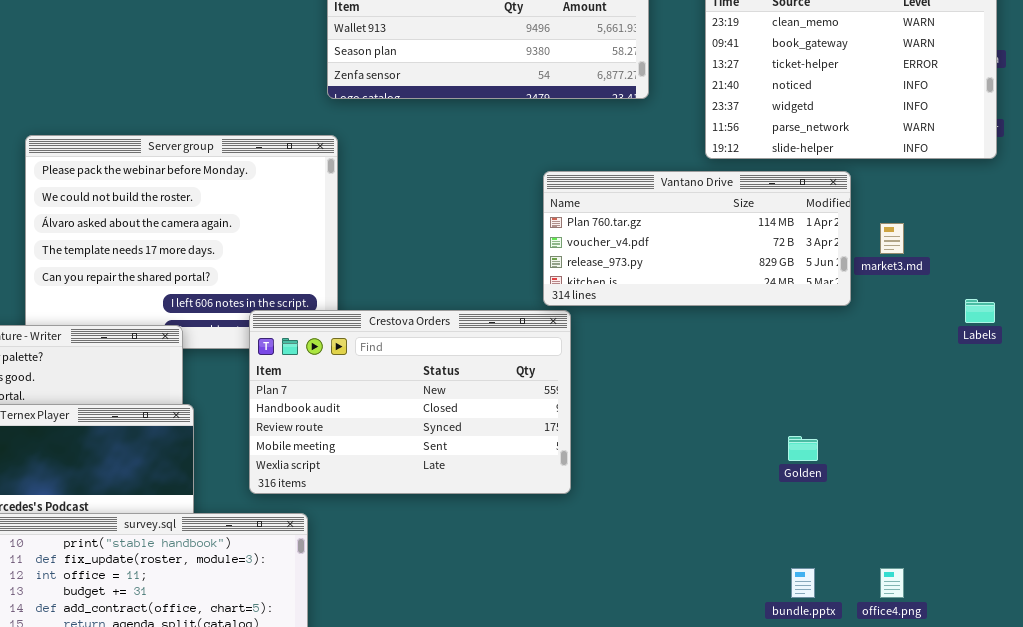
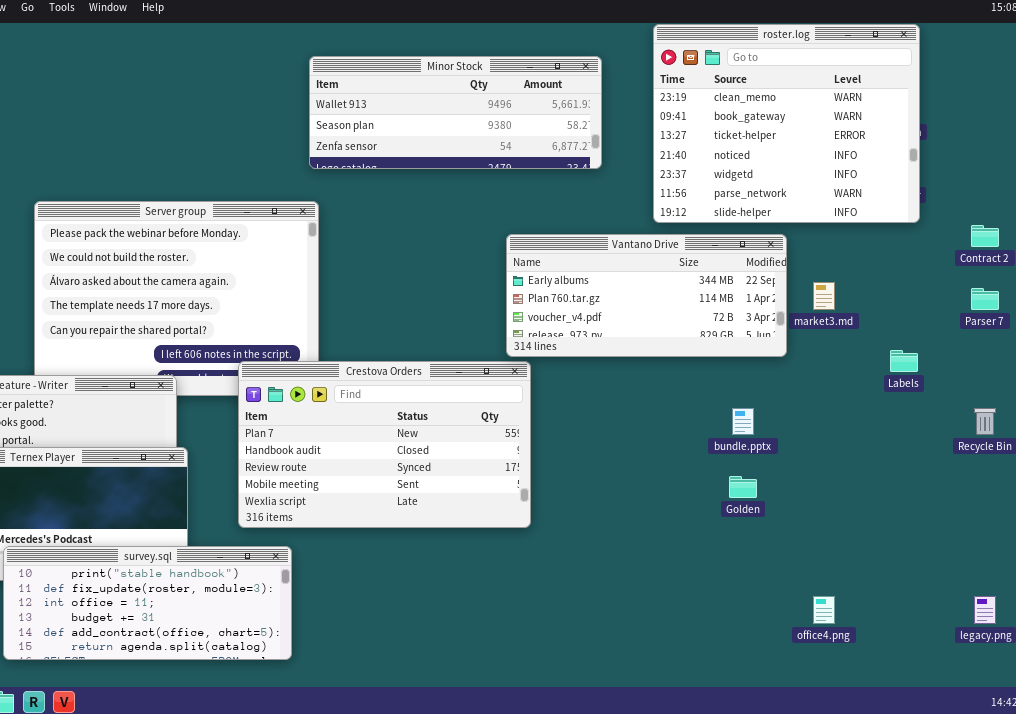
Vantano Drive: [543,171,851,306] -> [506,234,787,357], scrolled up 1 row
bundle.pptx: [791,568,815,598] -> [732,408,754,435], moved

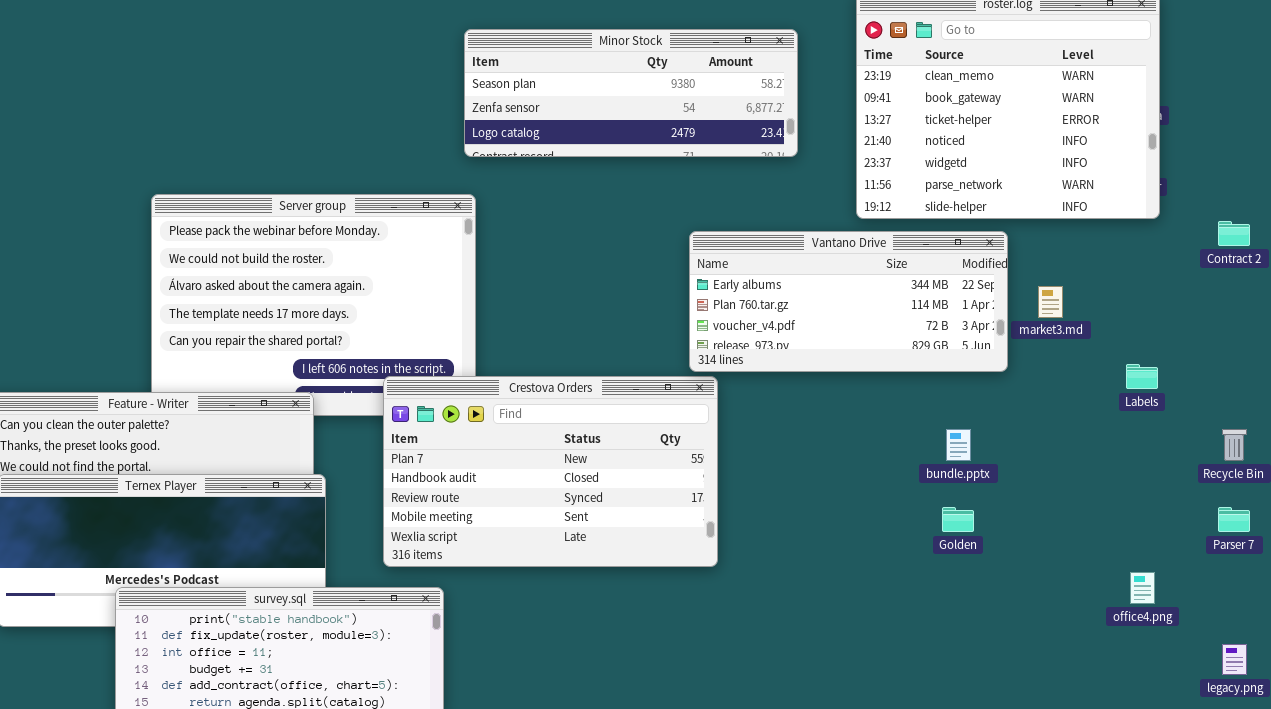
Minor Stock: [309,56,602,169] -> [464,29,798,157], scrolled down 1 row
Parser 7: [971,288,999,310] -> [1218,507,1250,532], moved
office4.png: [813,596,835,624] -> [1130,572,1155,604], moved

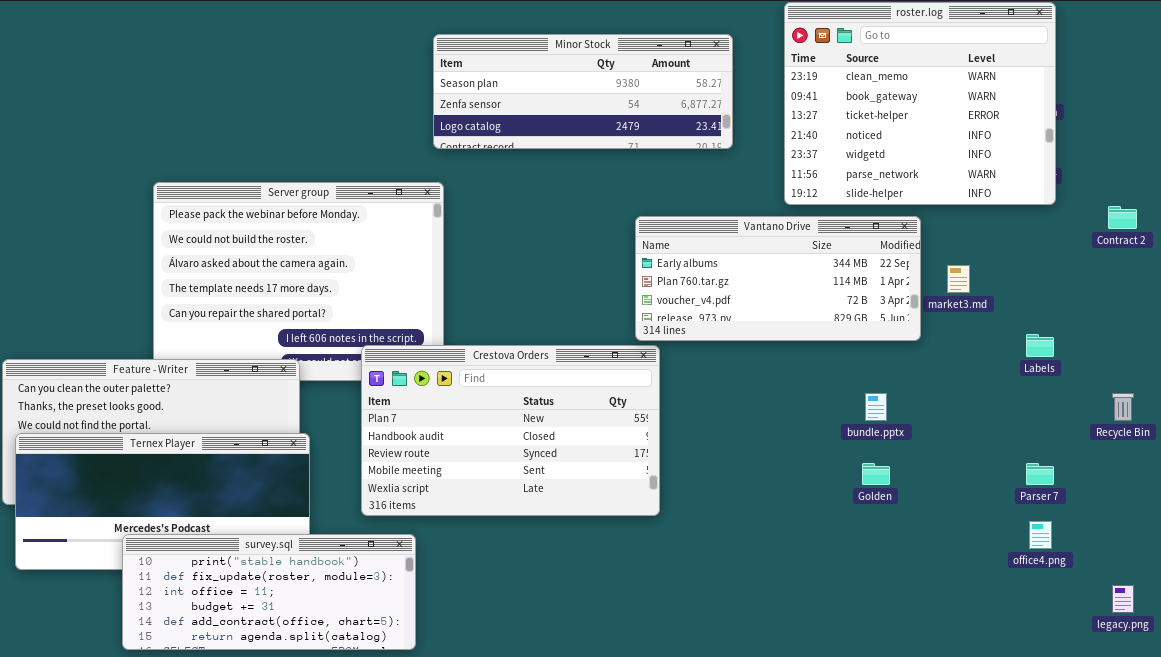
Parser 7: [1218,507,1250,532] -> [1026,463,1054,485], moved

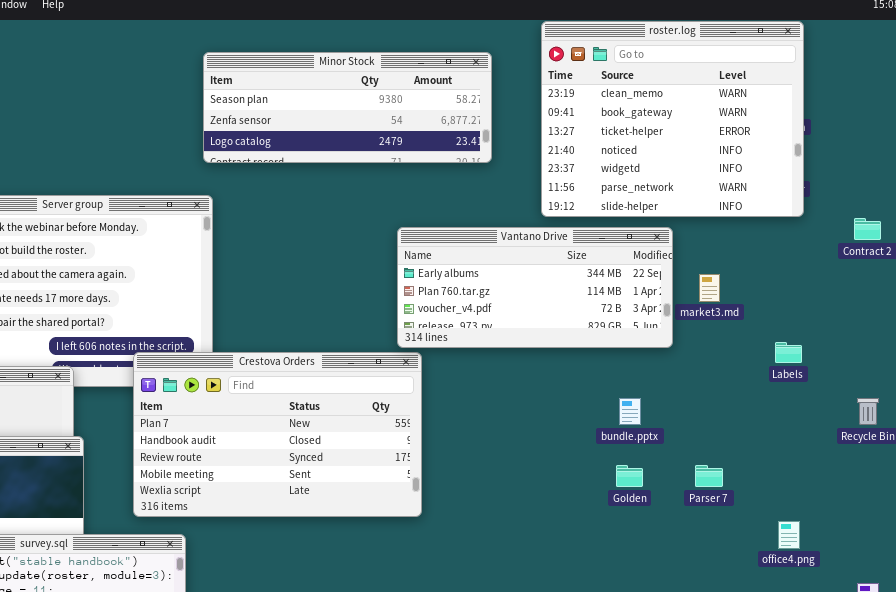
Parser 7: [1026,463,1054,485] -> [695,465,723,487], moved

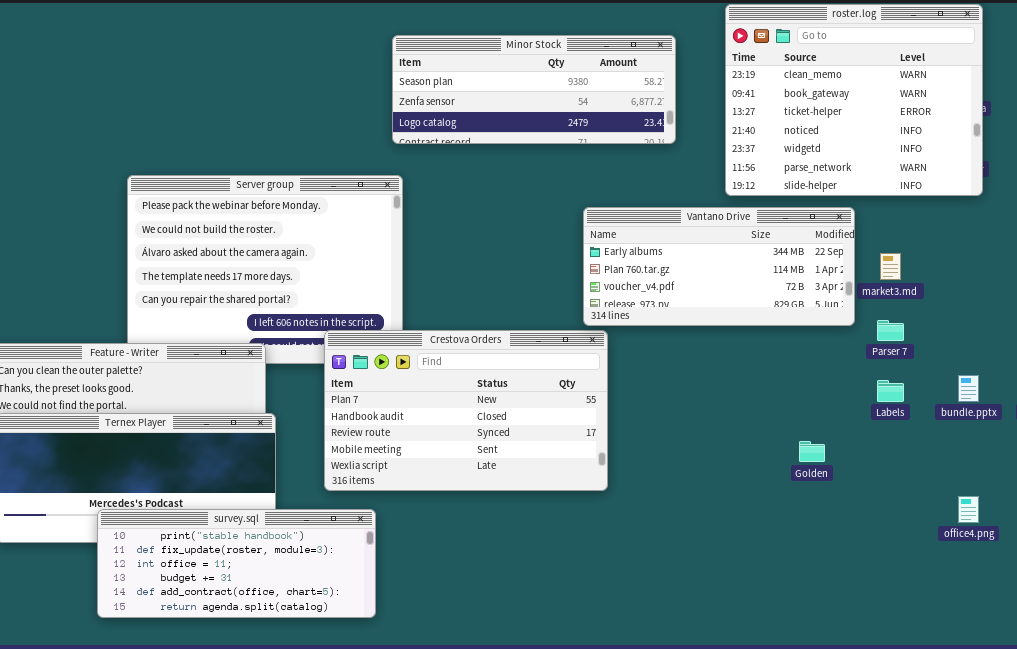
Labels: [775,342,802,363] -> [877,380,904,402], moved
bundle.pptx: [619,398,641,425] -> [958,375,979,402], moved
Parser 7: [695,465,723,487] -> [877,320,904,341], moved

